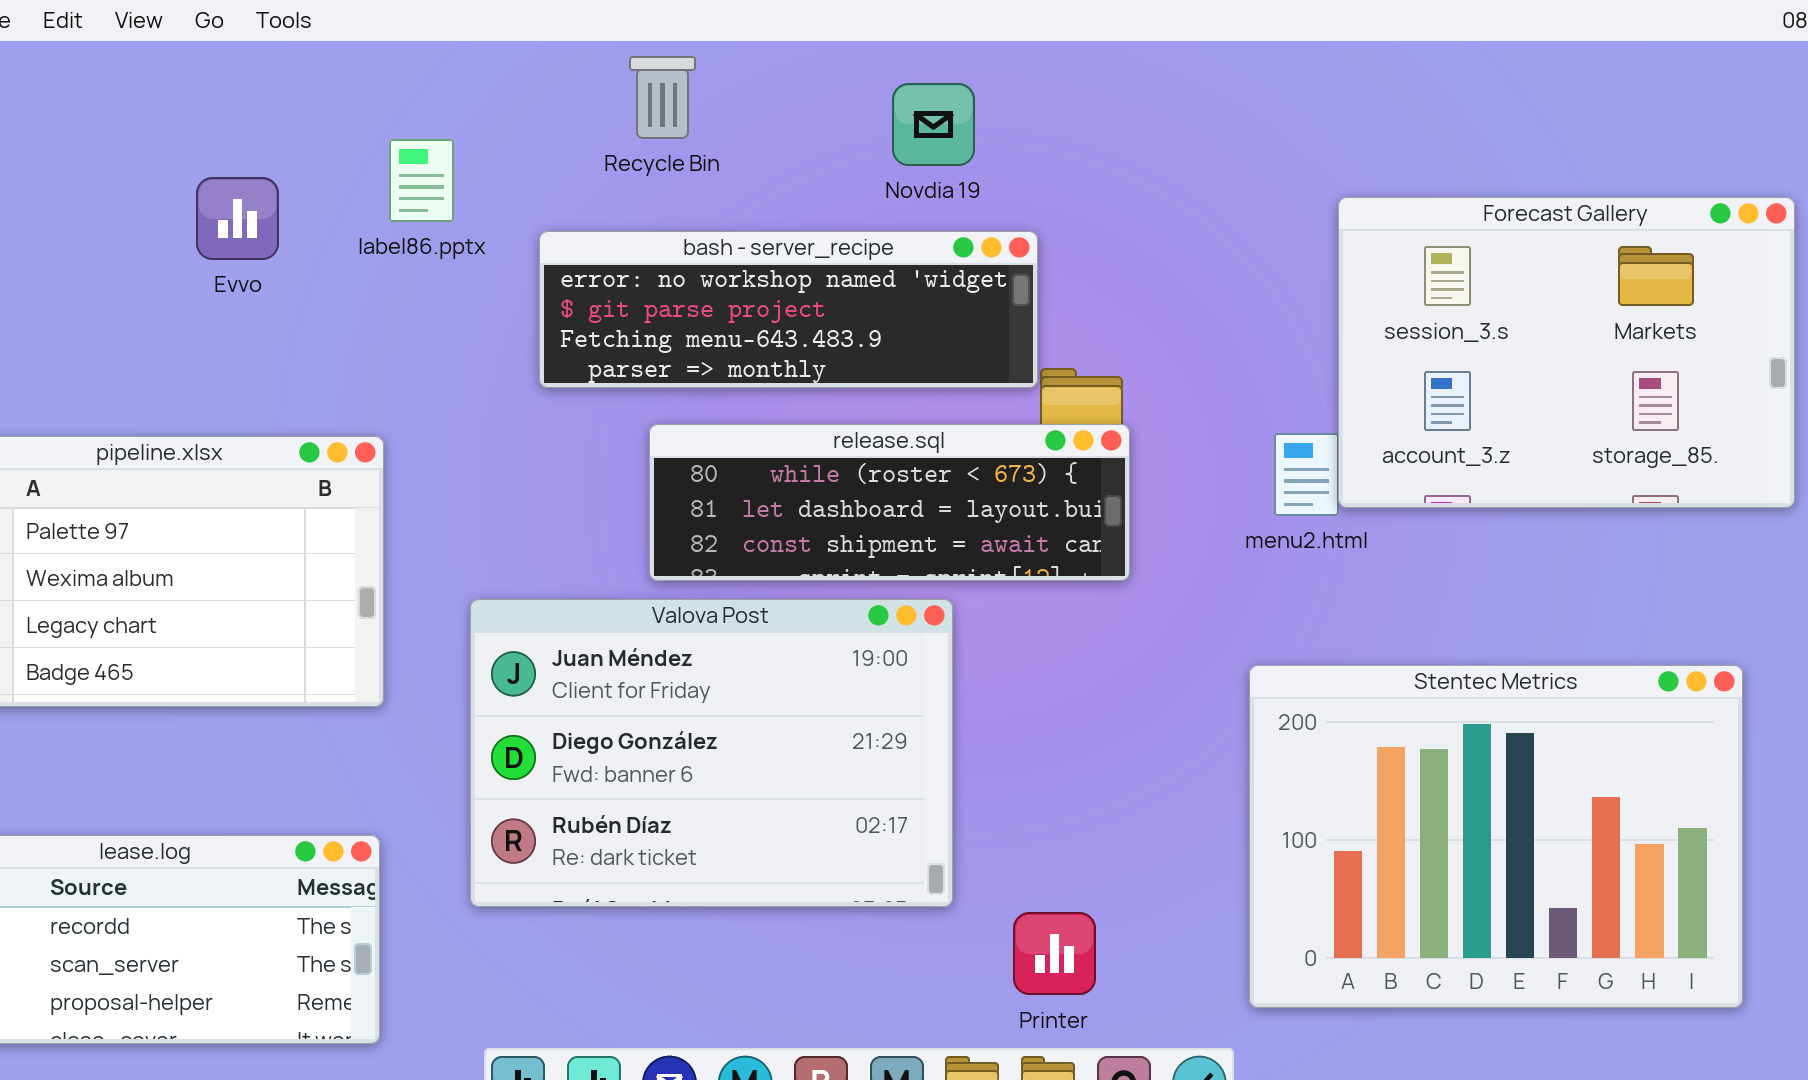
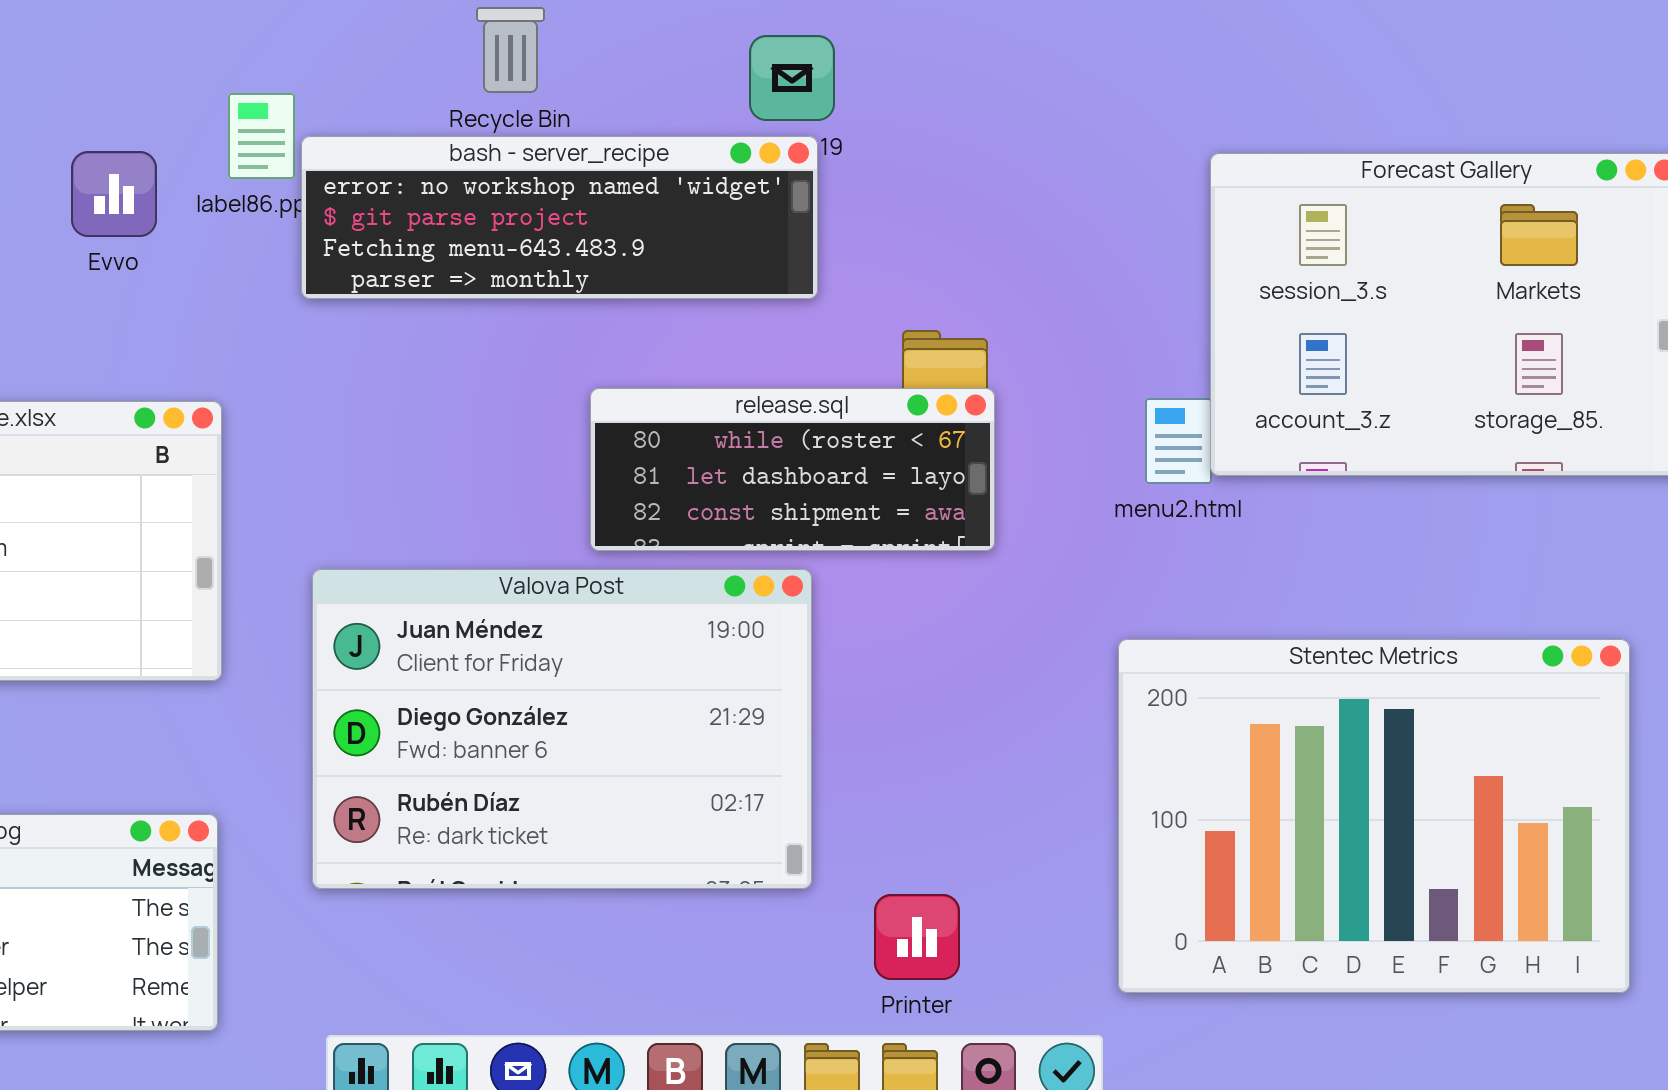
Evvo: [196,177,279,260] -> [71,151,157,237], moved
bash - server_recipe: [539,231,1038,388] -> [301,136,818,299], moved
release.sql: [649,424,1130,581] -> [590,388,995,551], resized

